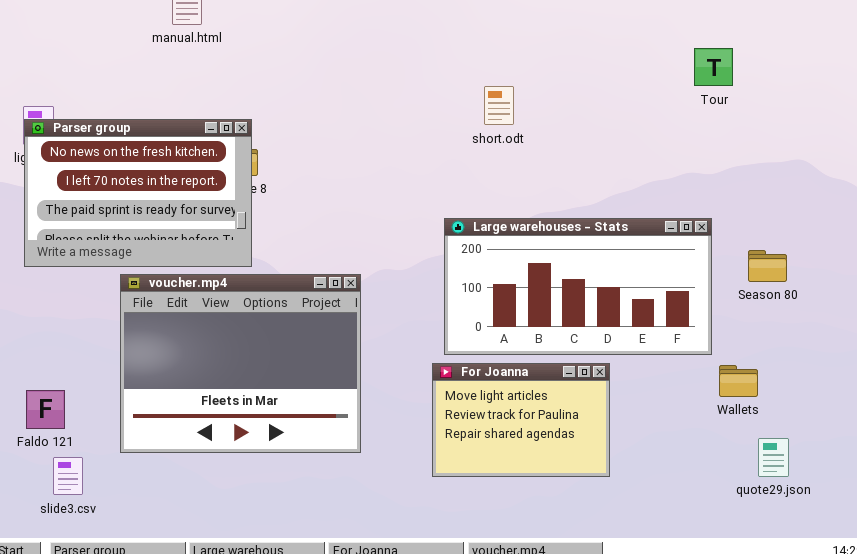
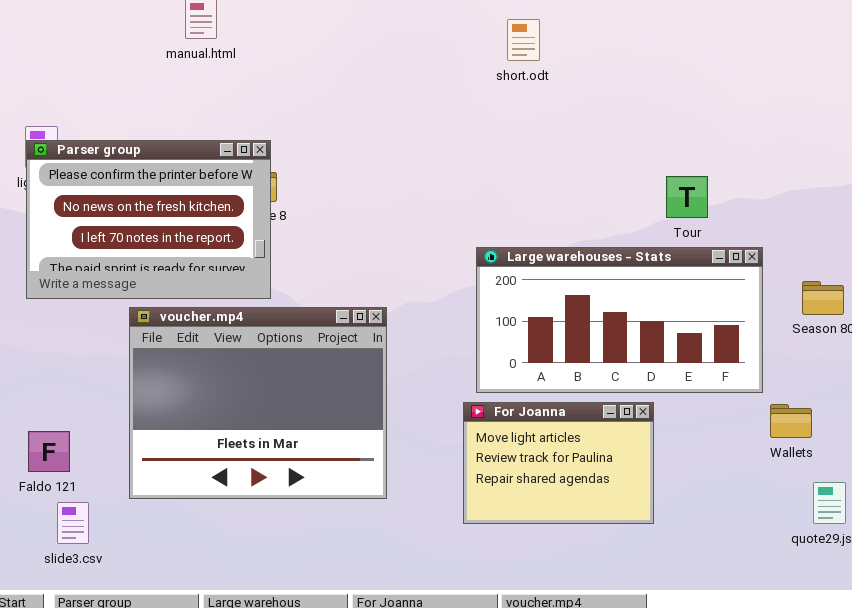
Tour: [694,48,733,86] -> [666,176,708,218], moved
short.odt: [484,86,514,125] -> [507,19,540,61], moved
Parser group: [24,119,252,267] -> [26,140,271,299], scrolled up 1 row

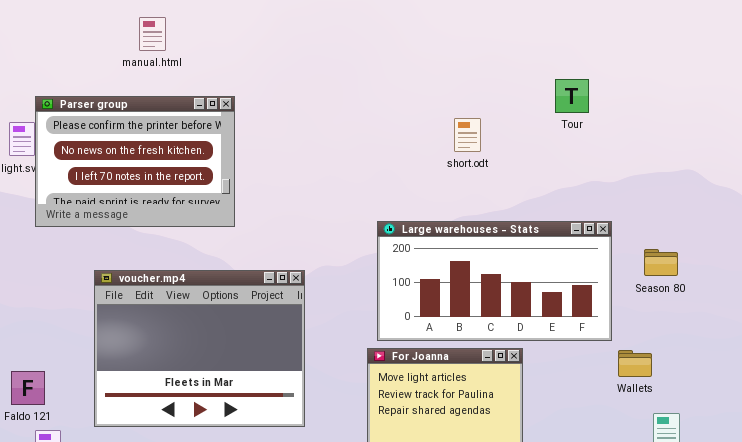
short.odt: [507,19,540,61] -> [454,118,481,152], moved
Parser group: [26,140,271,299] -> [35,96,235,227], moved
Tour: [666,176,708,218] -> [555,79,589,113], moved

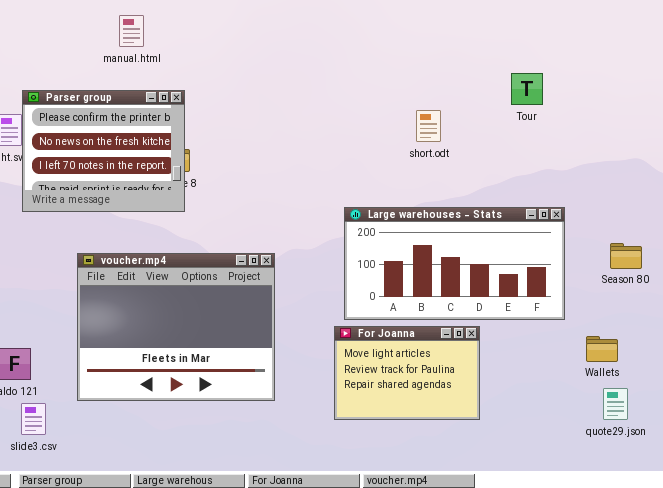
Parser group: [35,96,235,227] -> [22,90,185,212], resized
Season 80: [644,249,678,276] -> [610,243,642,269], moved
Wallets: [618,350,652,377] -> [586,336,618,362], moved

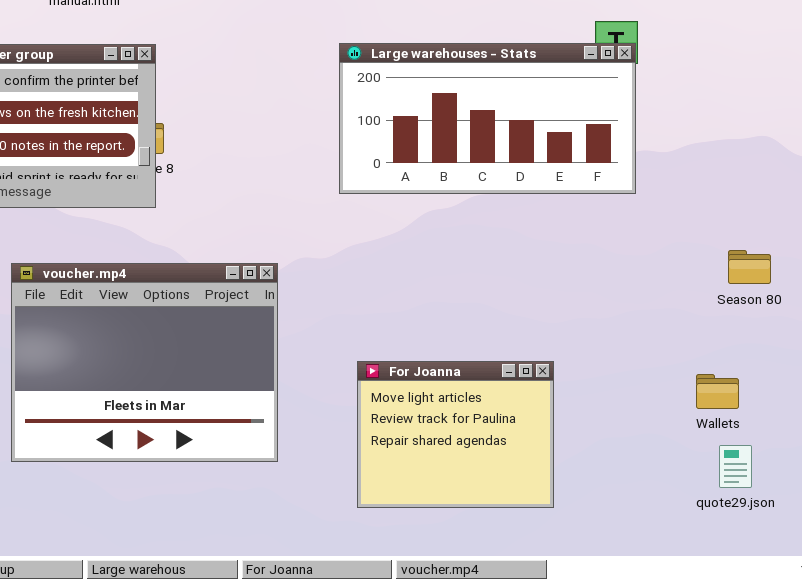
Large warehouses - Stats: [344,207,565,320] -> [339,43,636,194], moved
For Joanna: [334,326,480,420] -> [357,361,554,508], resized

